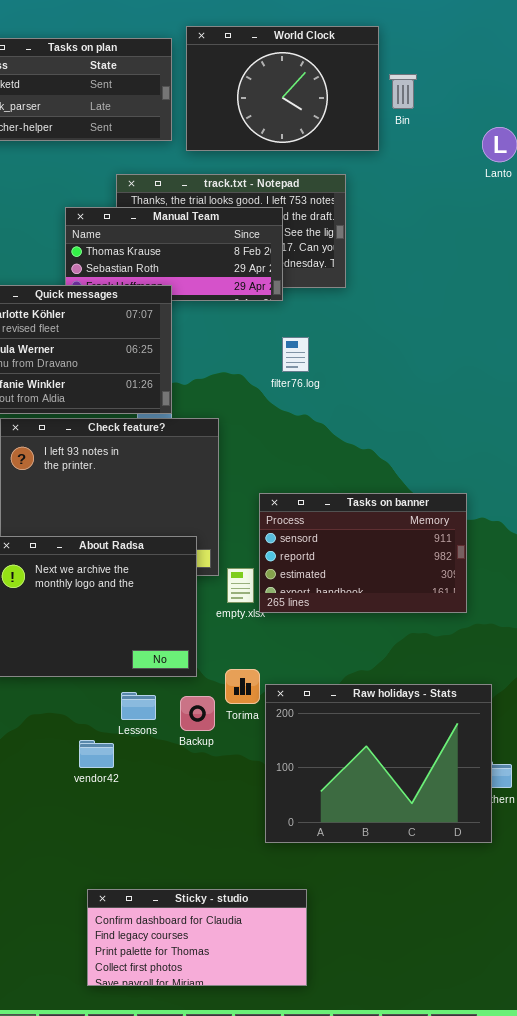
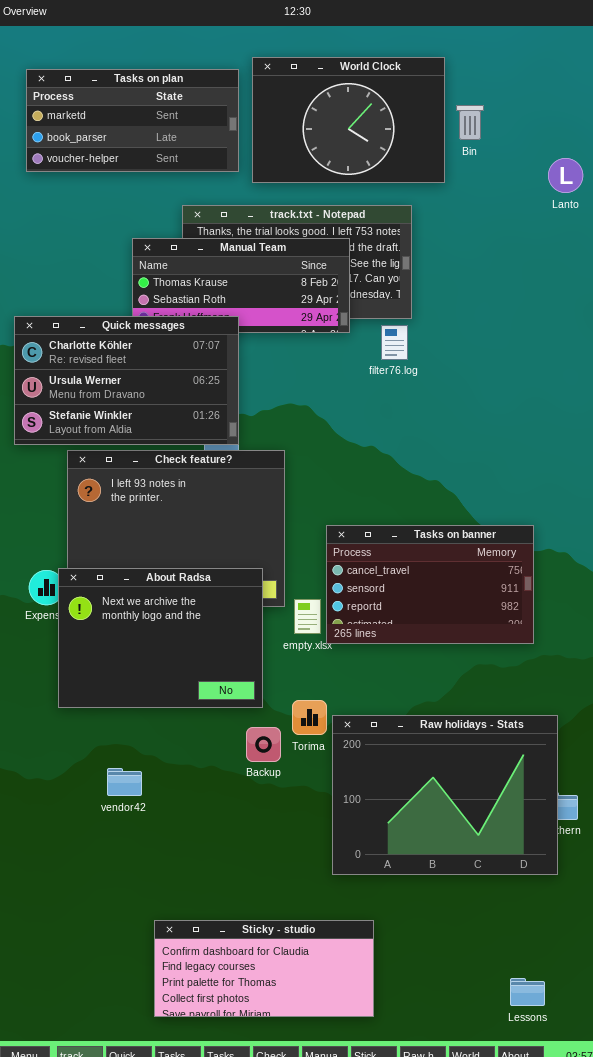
filter76.log: [282,337,309,372] -> [381,325,408,360], moved
Tasks on banner: [259,493,467,613] -> [326,525,534,644], scrolled up 1 row
Lessons: [121,692,156,720] -> [510,978,545,1006], moved
vendor42: [79,740,114,768] -> [107,768,142,796], moved

